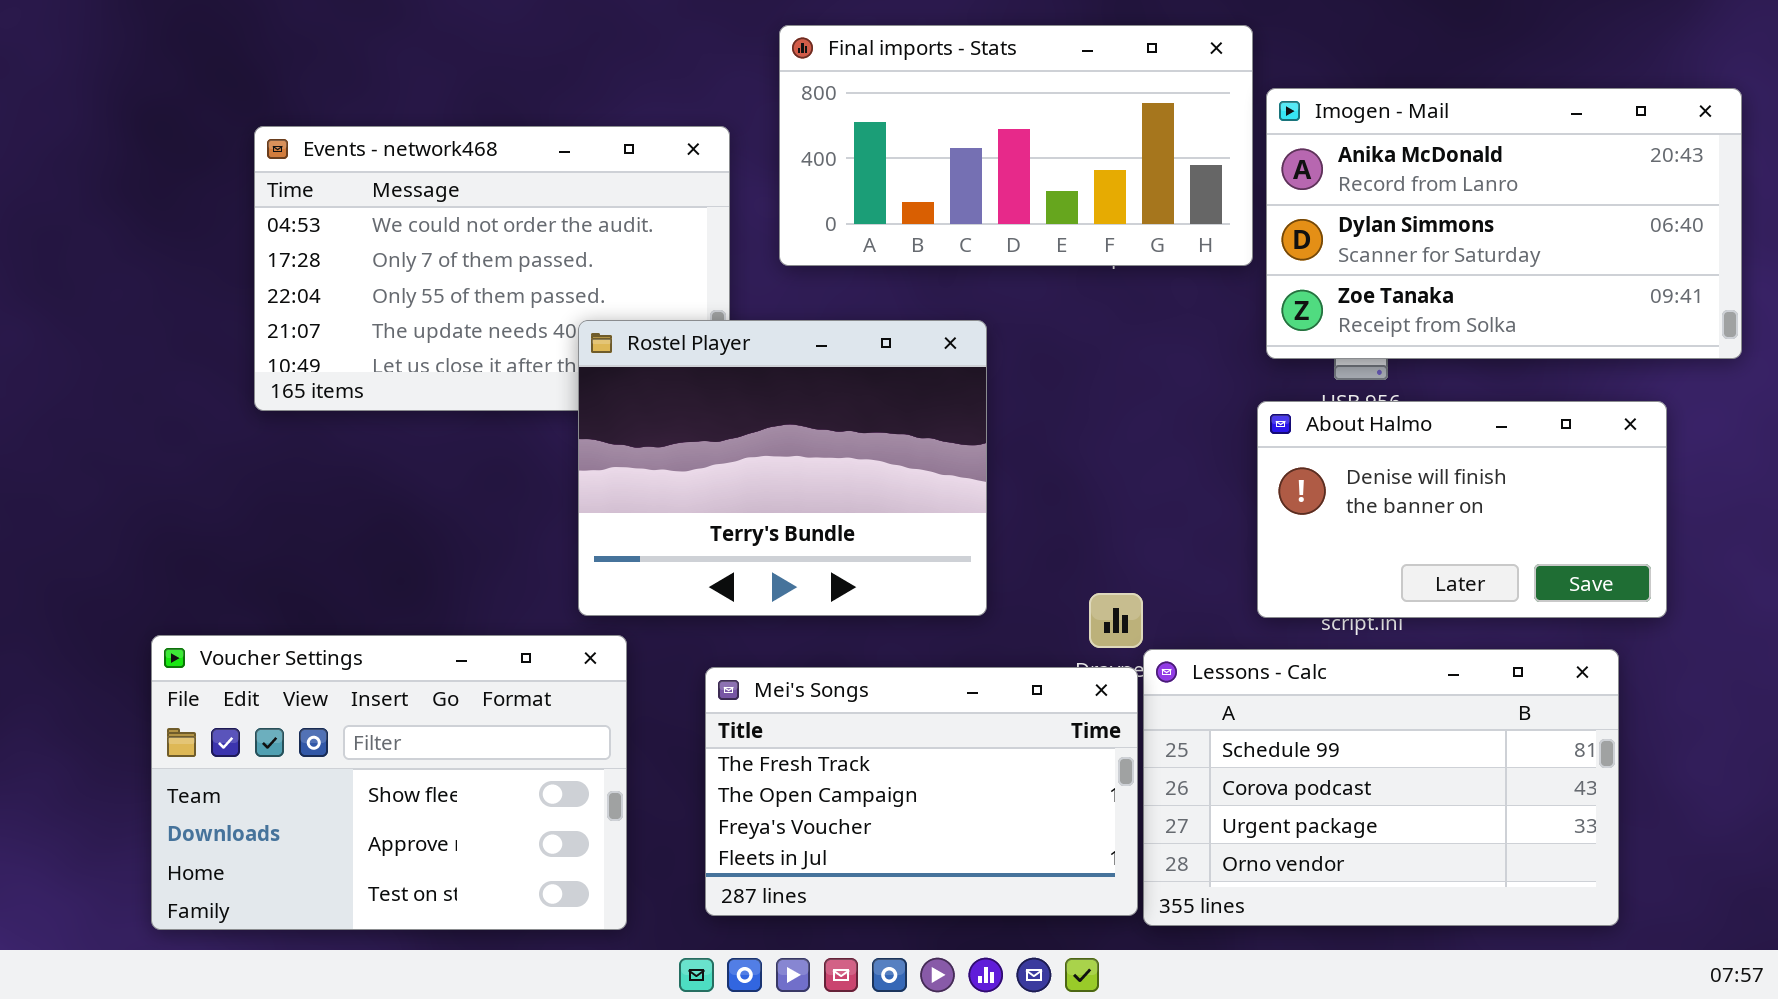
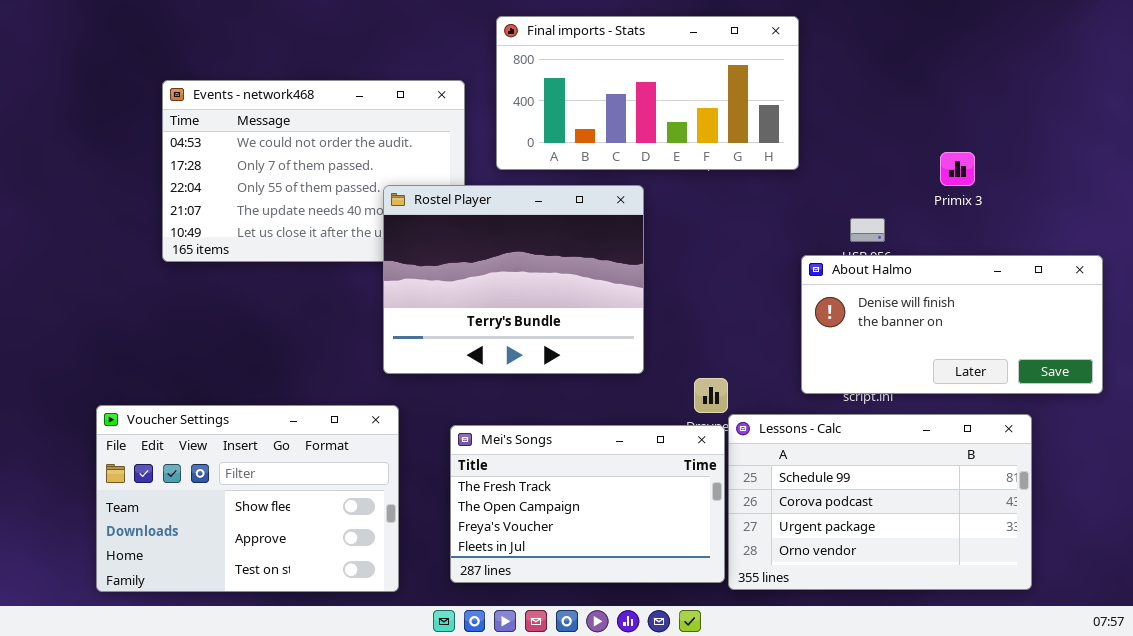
Imogen - Mail: [1266,88,1742,359] -> none, closed
Rostel Player: [578,320,987,616] -> [383,185,644,374], moved
About Halmo: [1257,401,1667,618] -> [801,255,1103,394], resized

